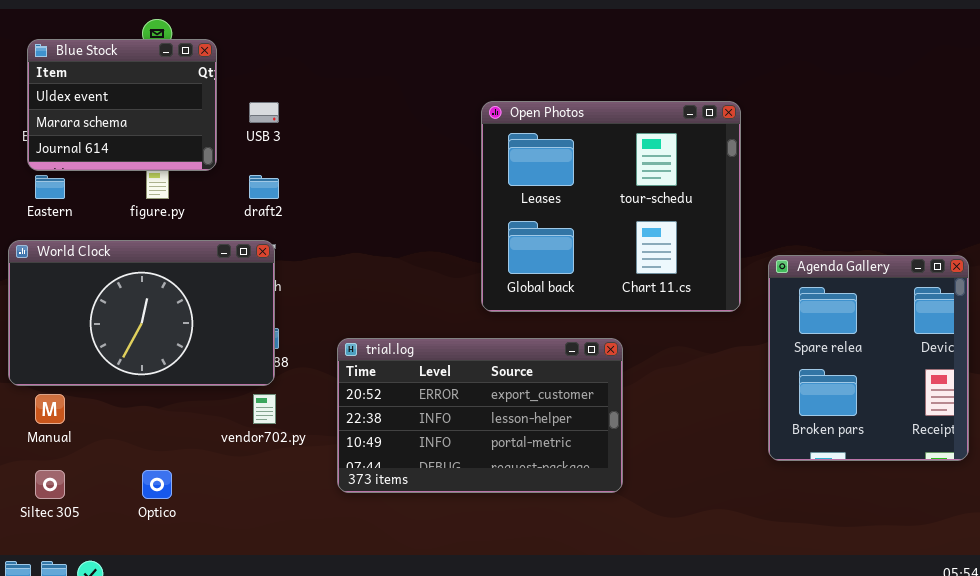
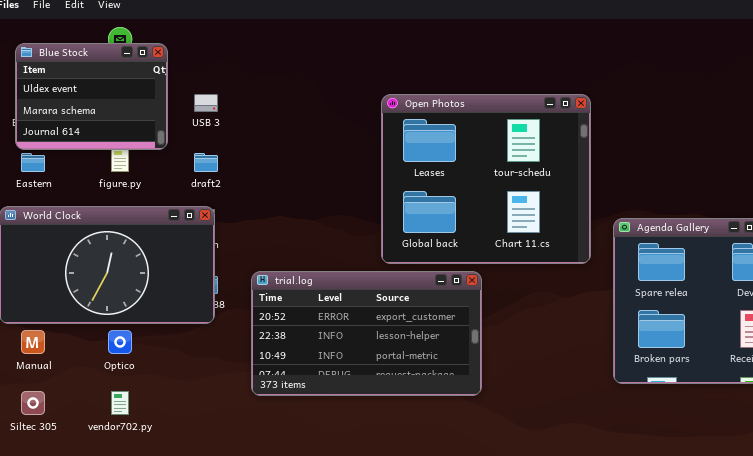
trial.log: [337,338,623,493] -> [251,271,482,396], moved
vendor702.py: [253,394,276,424] -> [111,391,129,415], moved
Optico: [142,470,172,499] -> [108,330,132,354], moved

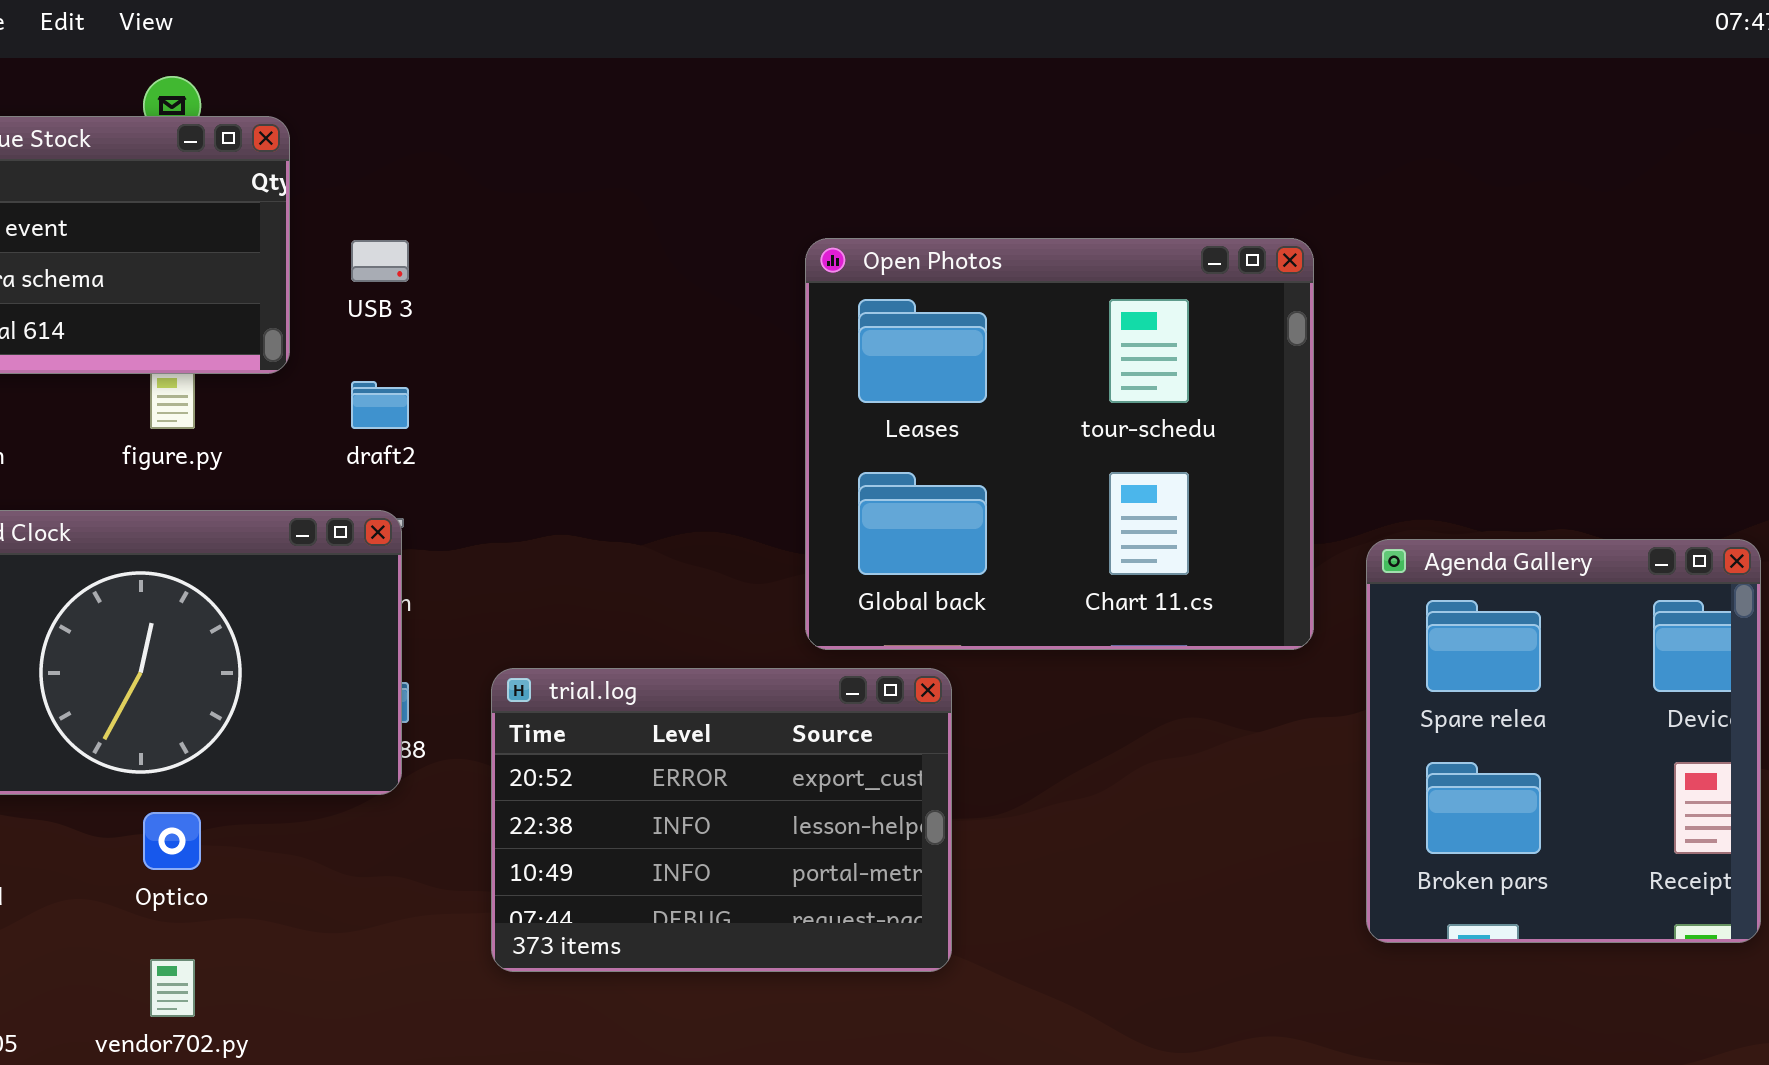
trial.log: [251,271,482,396] -> [491,668,952,972], resized

